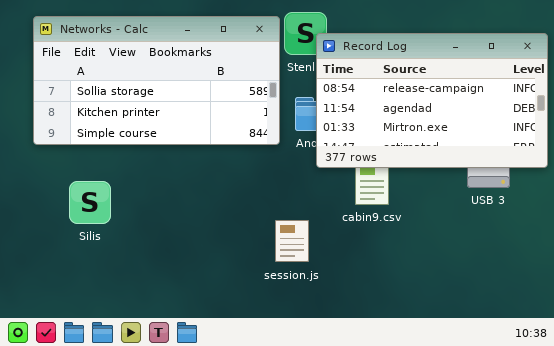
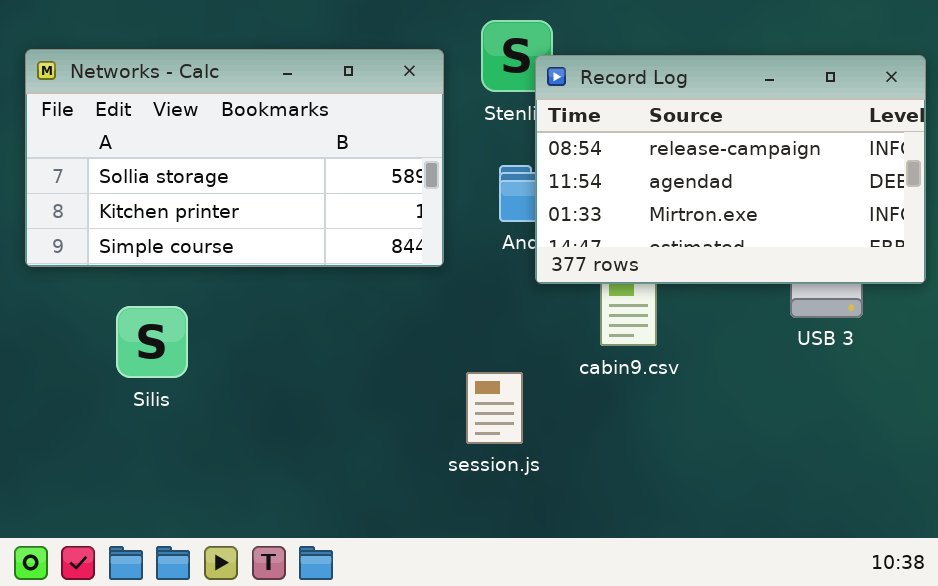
Networks - Calc: [33,16,280,145] -> [25,49,444,267], moved

